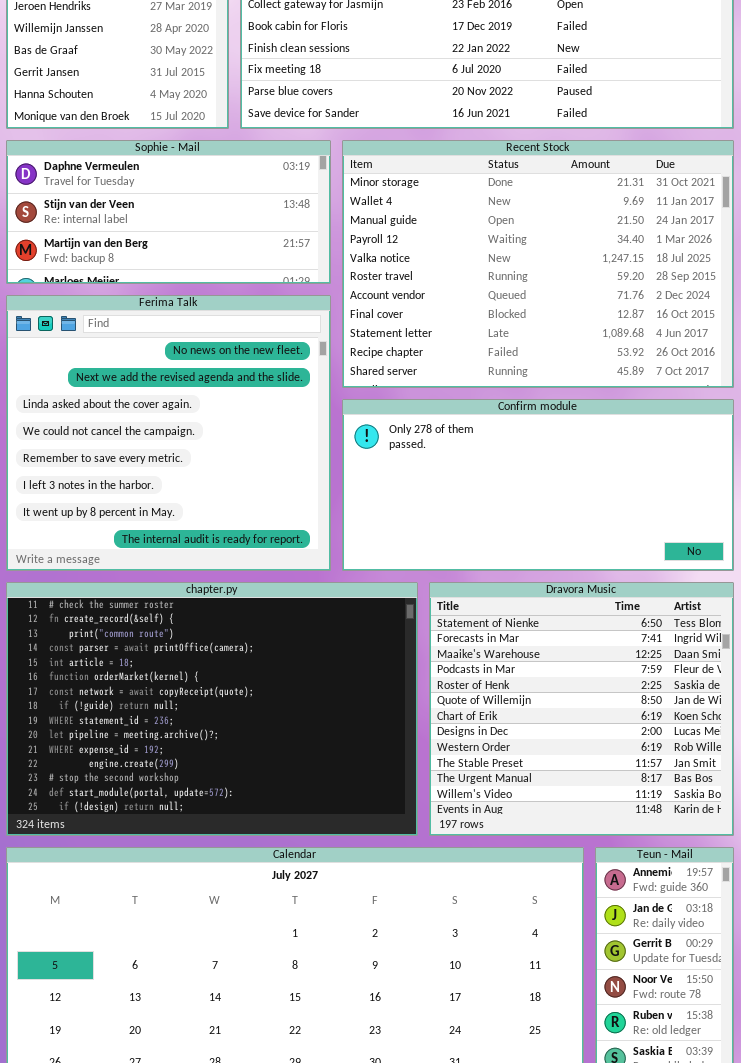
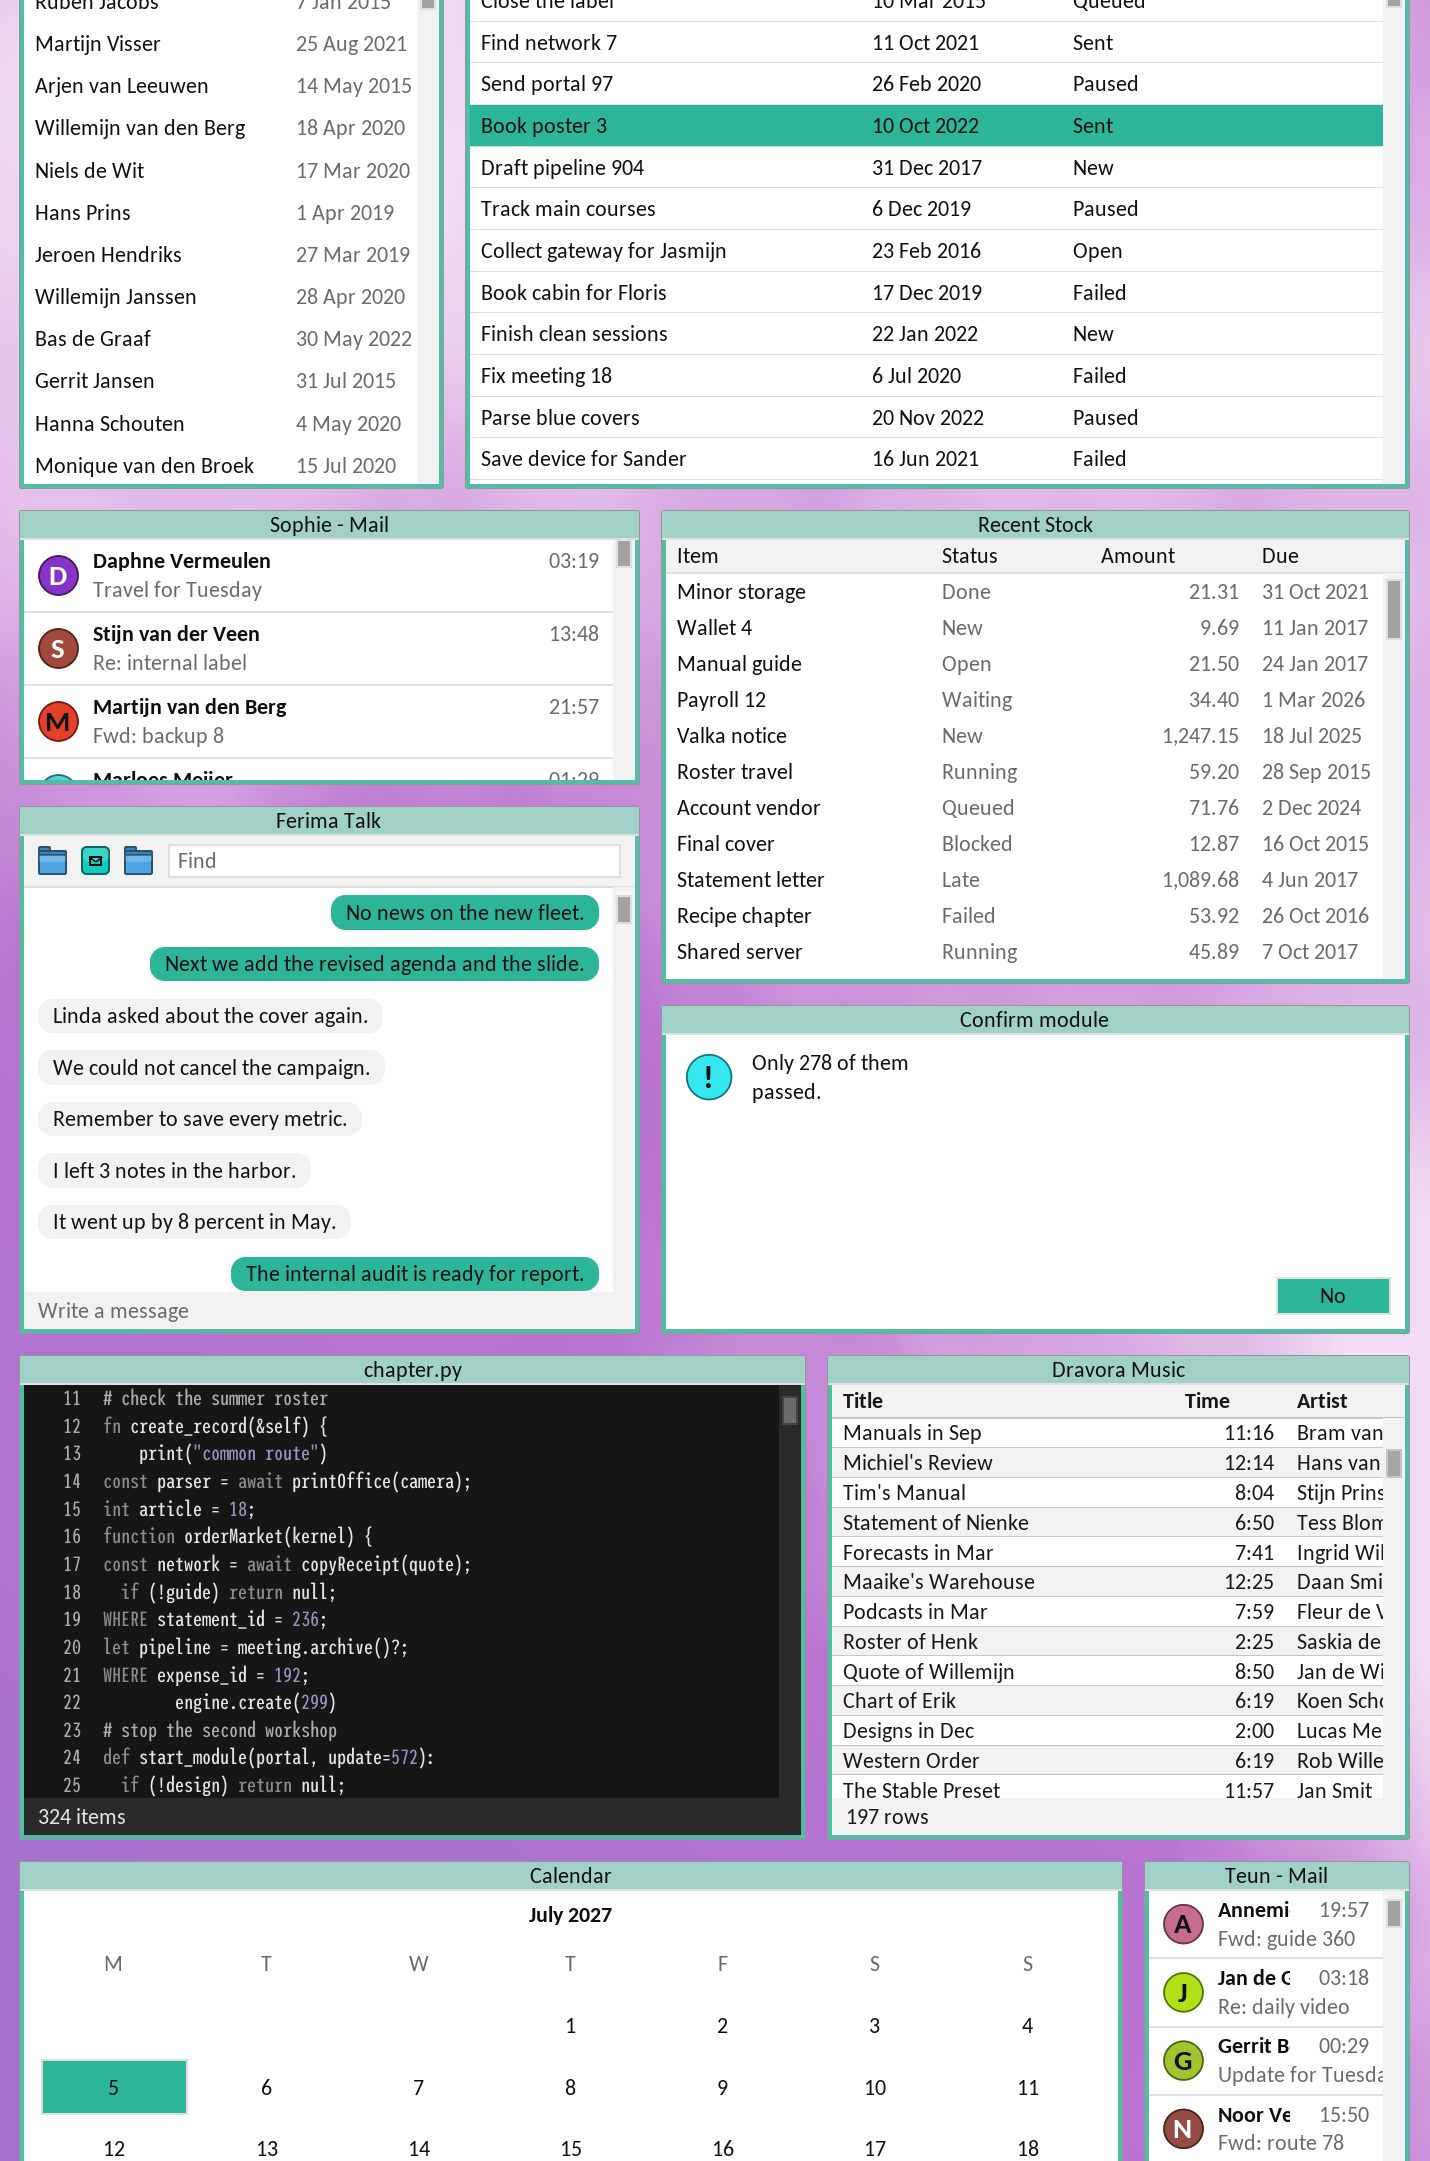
Dravora Music: [429,582,734,836] -> [827,1355,1410,1840], scrolled up 3 rows

